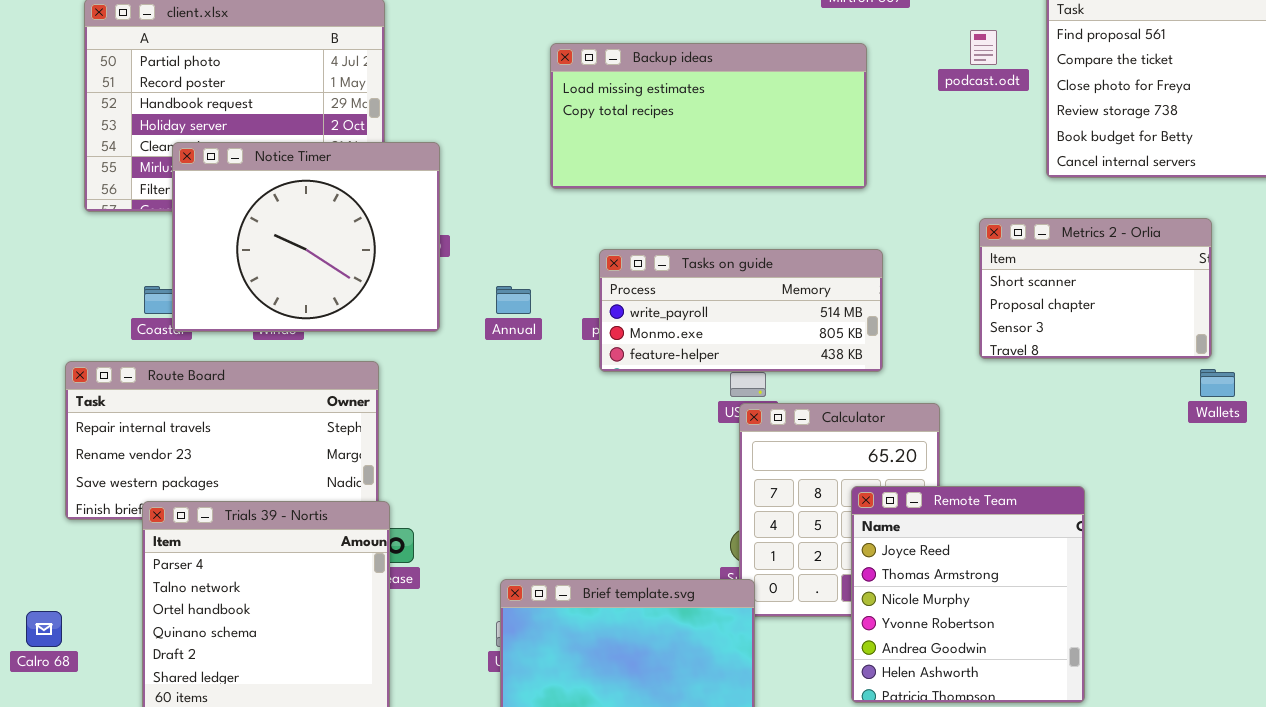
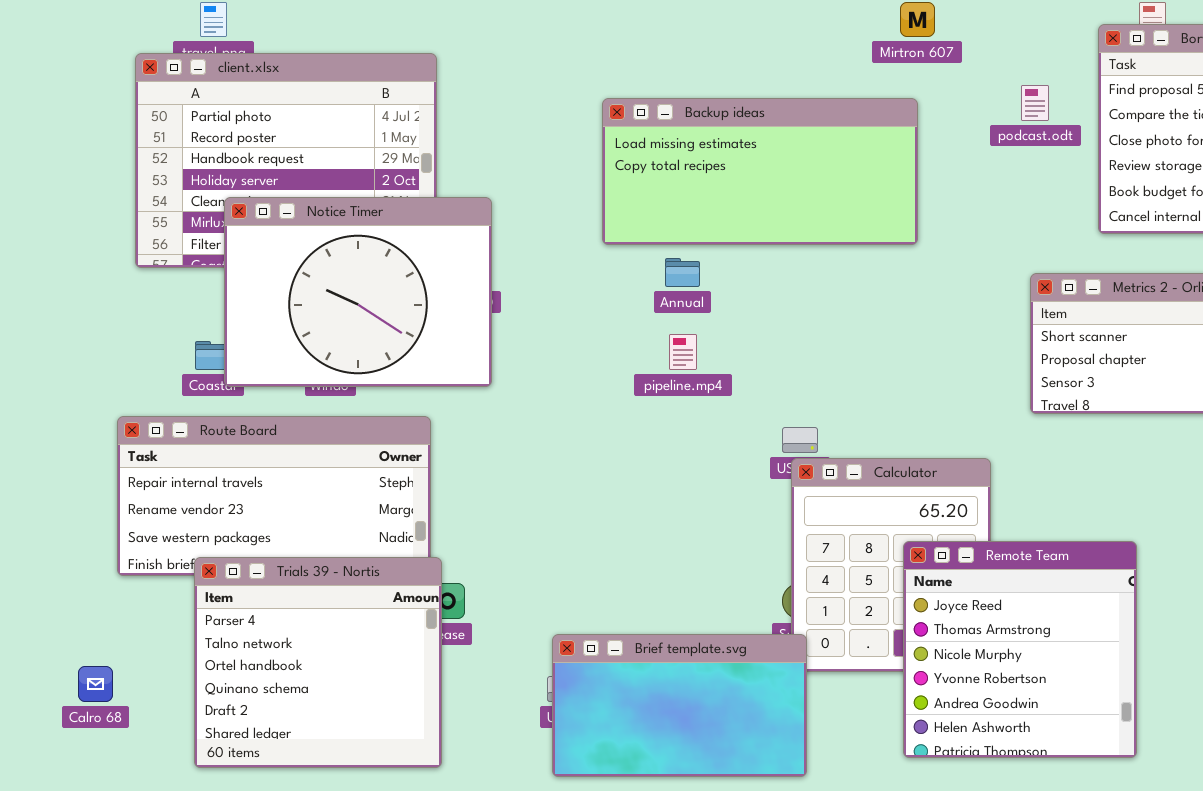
Tasks on guide: [599,249,883,372] -> none, closed
Annual: [496,286,531,314] -> [665,258,700,287], moved

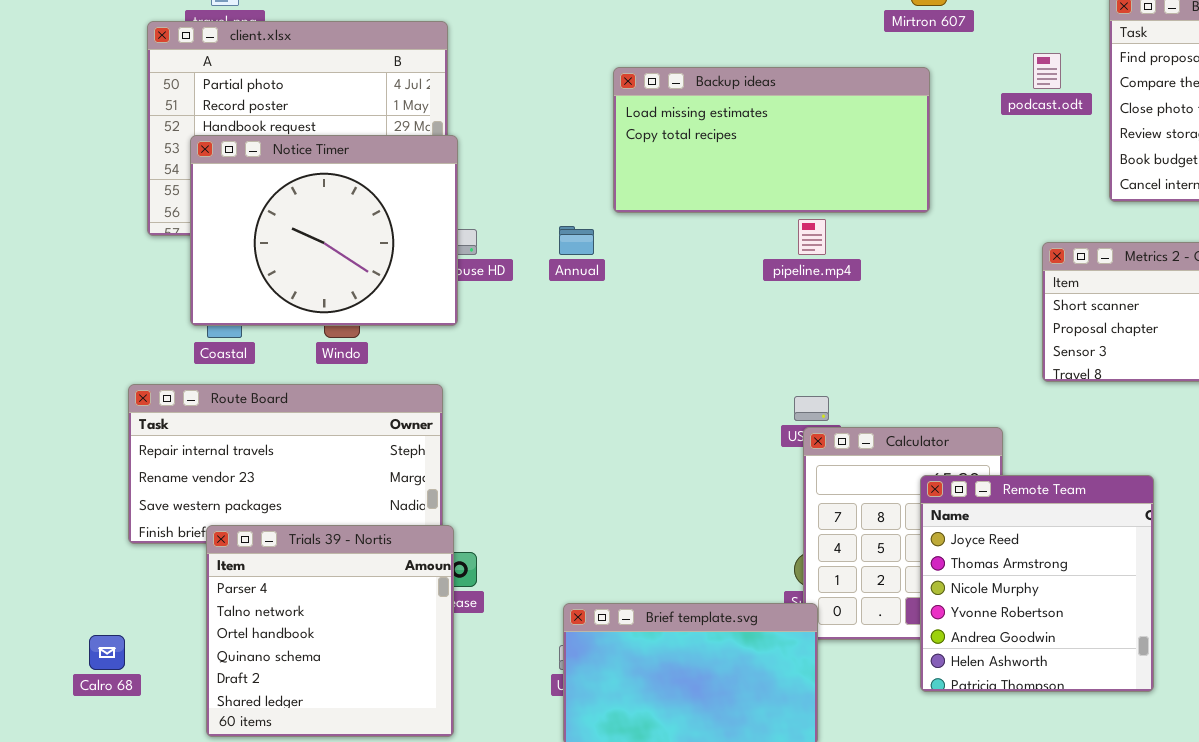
Notice Timer: [224,197,492,387] -> [190,135,458,326], moved
Annual: [665,258,700,287] -> [559,226,594,255], moved
pipeline.mp4: [669,334,697,370] -> [798,219,826,255], moved
Remote Team: [903,541,1137,758] -> [920,475,1154,692], moved

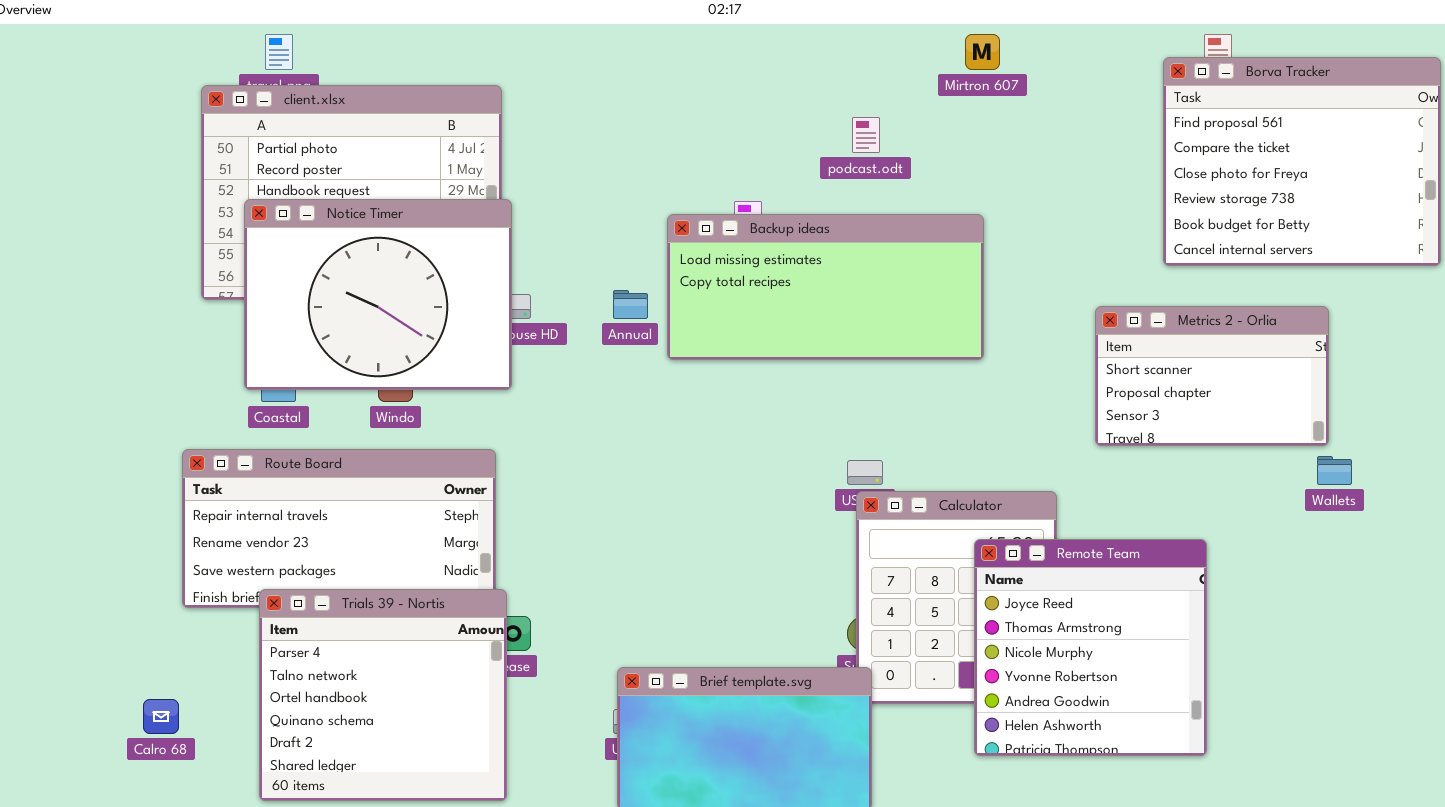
podcast.odt: [1033,53,1061,89] -> [852,117,880,153], moved
Backup ideas: [613,67,930,213] -> [667,214,984,360], moved

